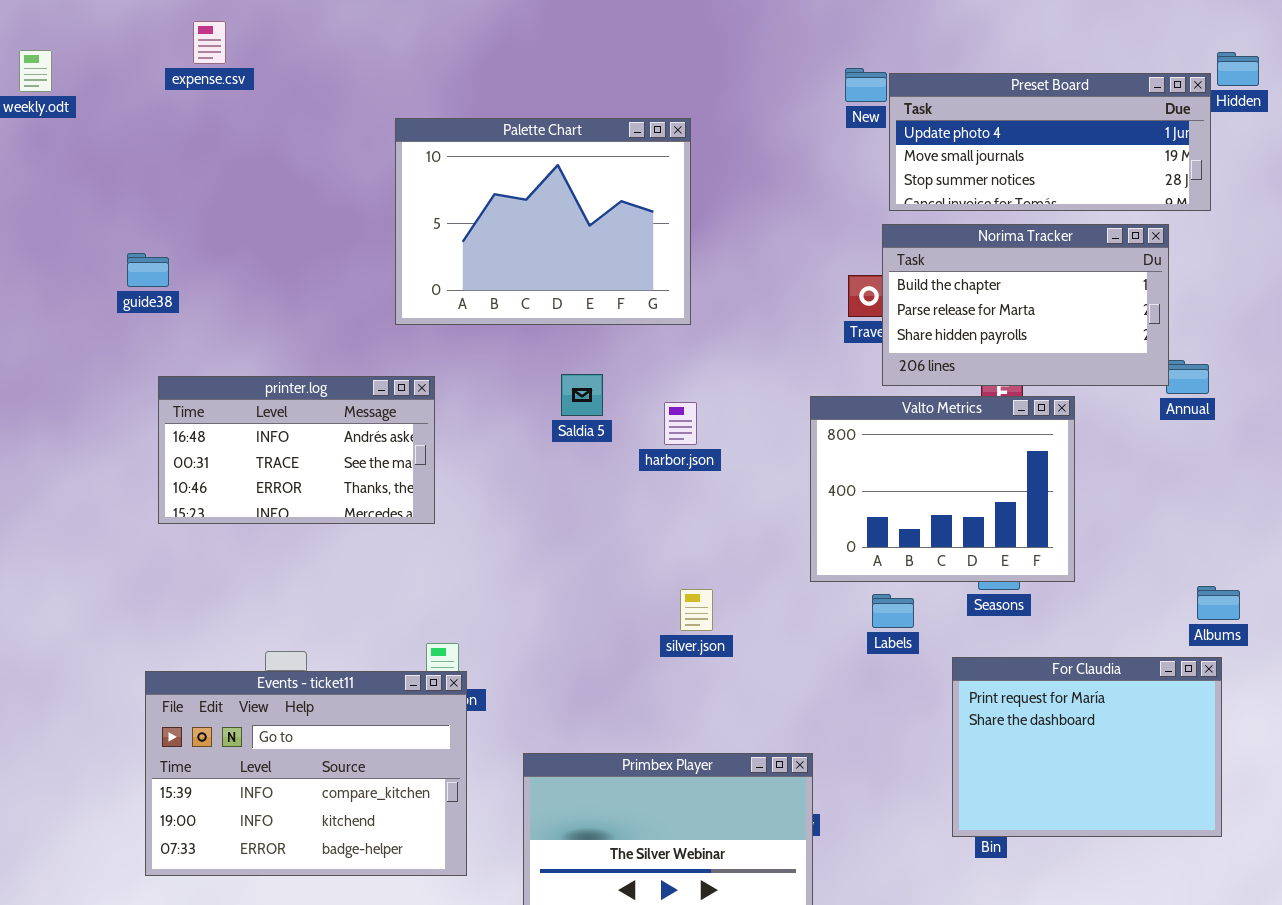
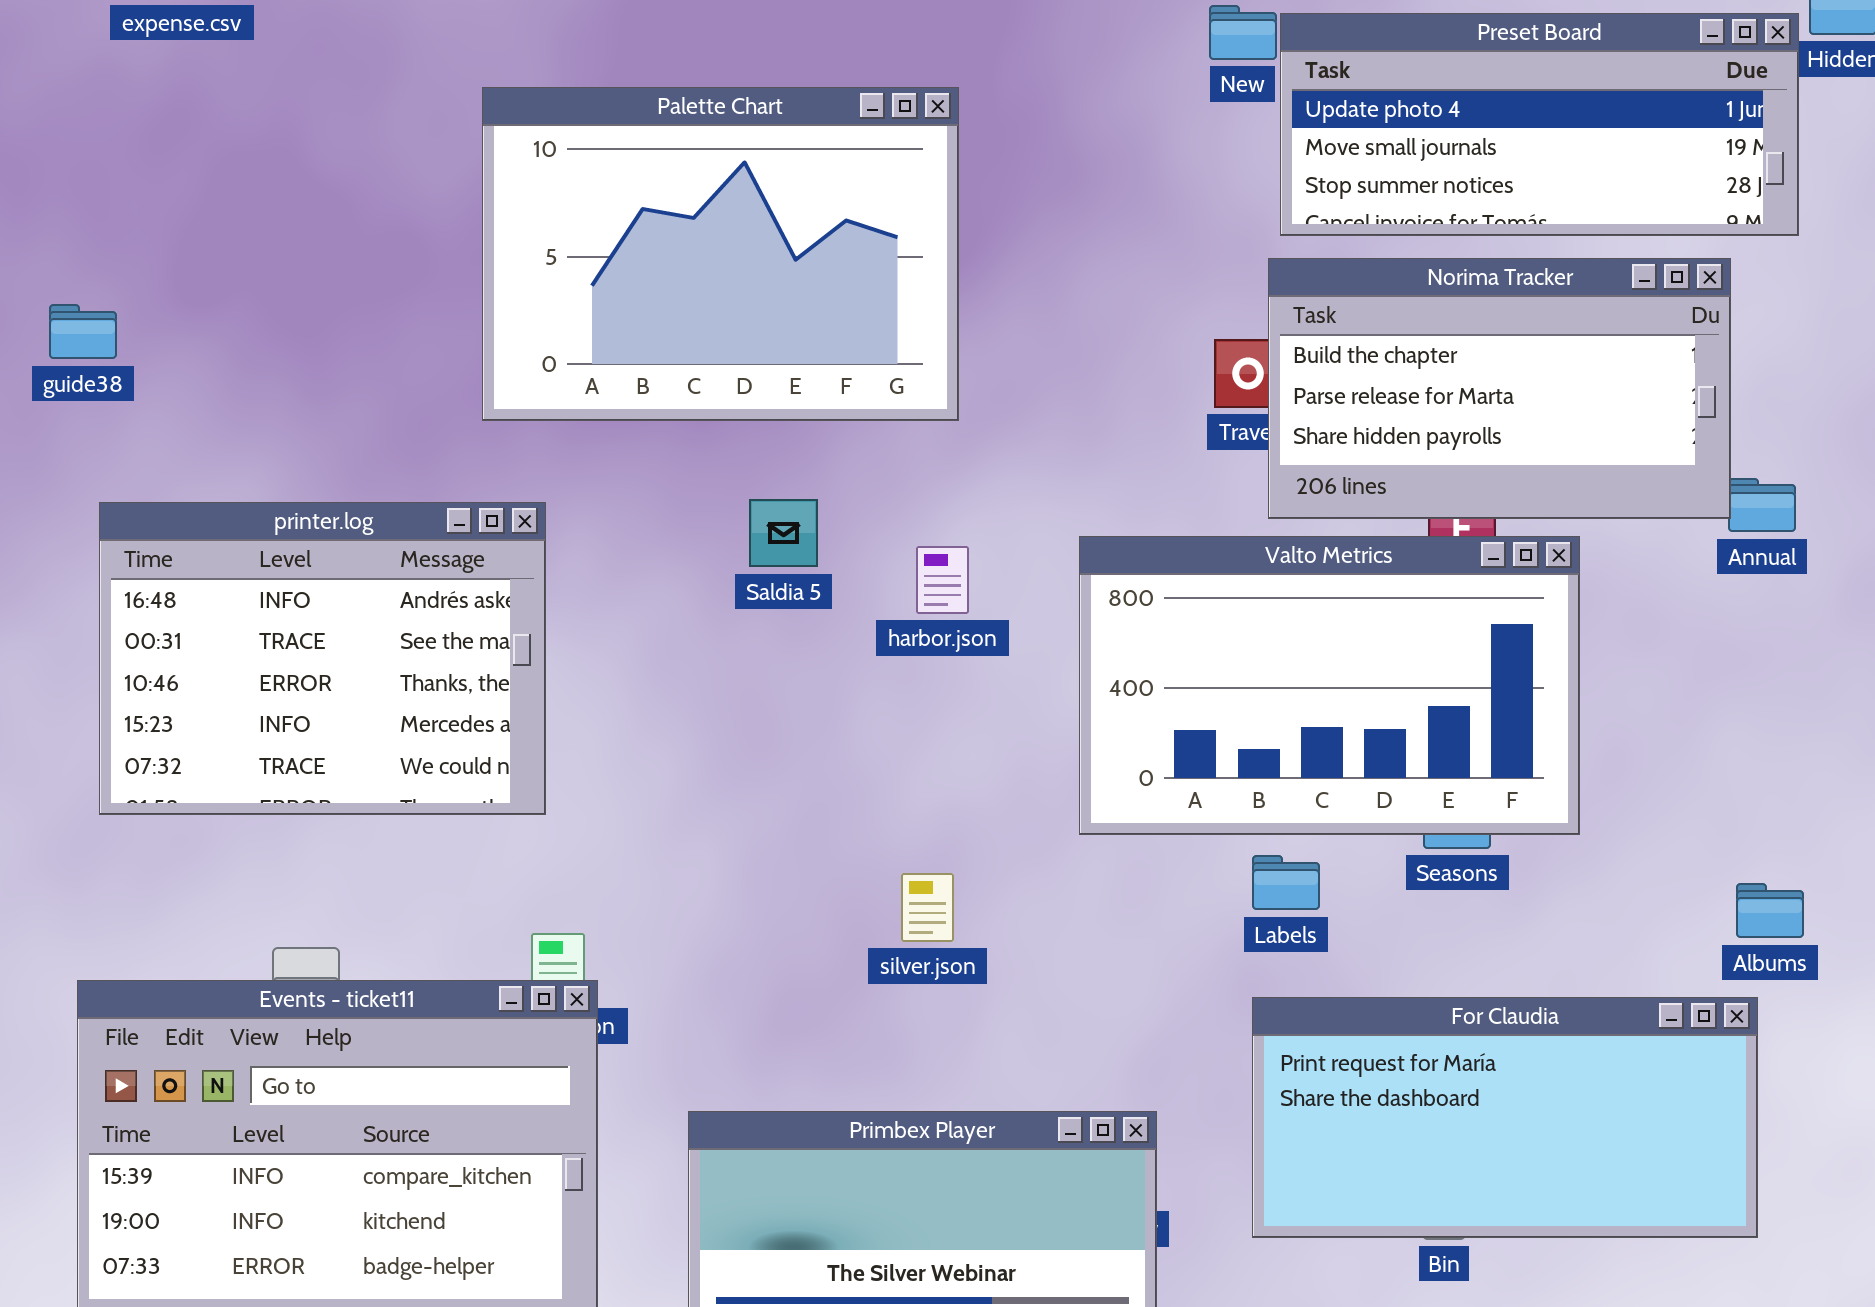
printer.log: [158,376,435,524] -> [99,502,546,815], resized
Valto Metrics: [810,396,1075,582] -> [1079,536,1580,835], resized
Albums: [1197,586,1240,620] -> [1736,883,1804,938], moved
silver.json: [680,589,713,631] -> [901,873,954,942], moved
For Claudia: [952,657,1222,837] -> [1252,997,1758,1238], moved, resized

